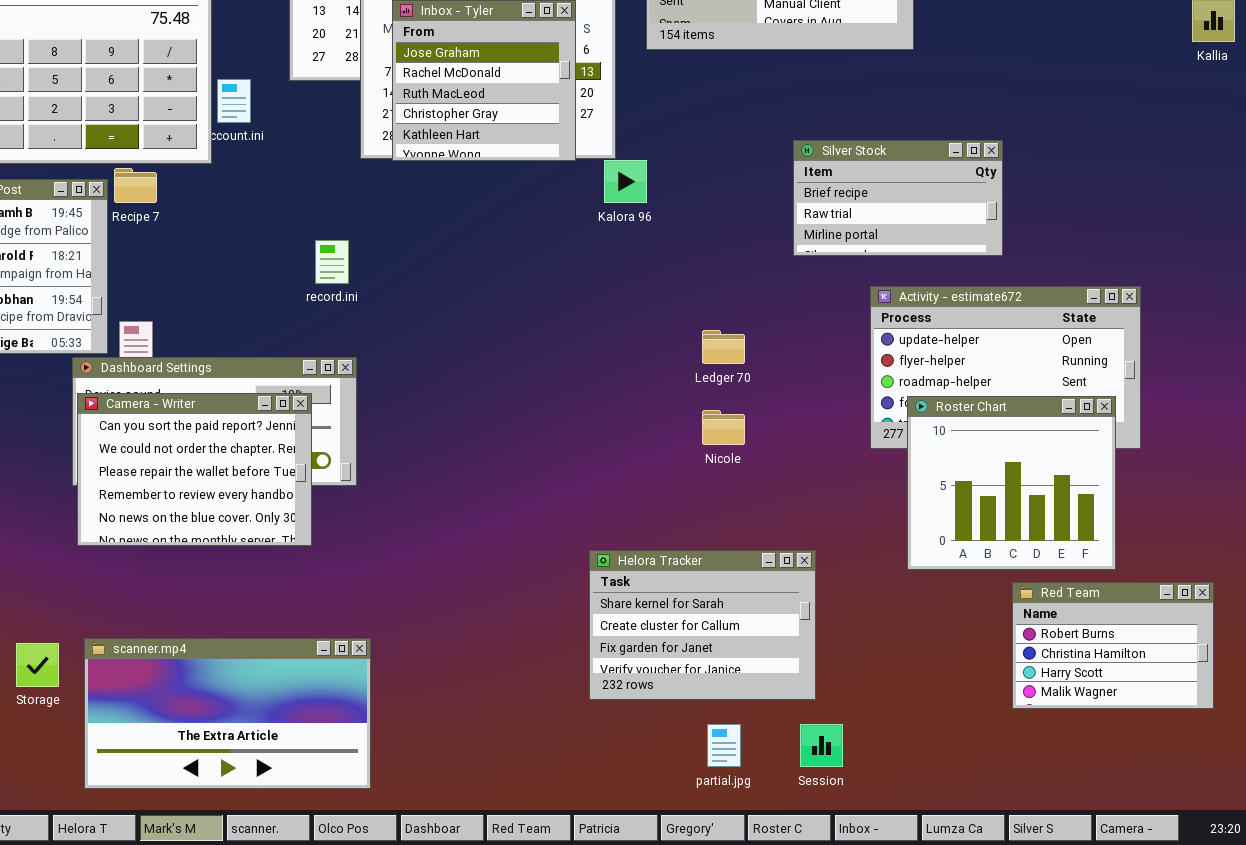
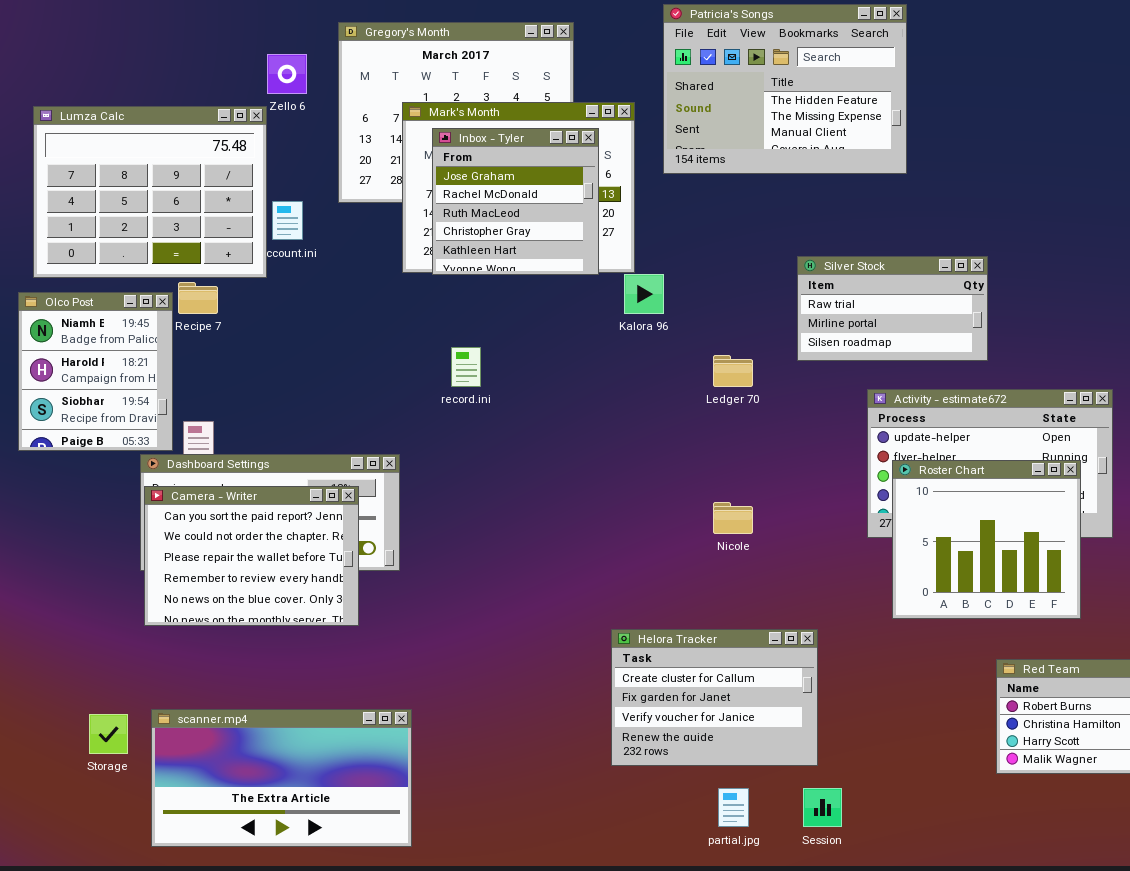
Silver Stock: [793,140,1003,256] -> [797,256,988,361], scrolled down 1 row
record.ini: [315,240,349,284] -> [451,347,481,387], moved
Ledger 70: [702,330,745,364] -> [713,355,753,387], moved
Roster Chart: [907,396,1116,570] -> [892,460,1081,619], moved
Helora Tracker: [589,550,816,700] -> [611,629,818,766], scrolled down 1 row

